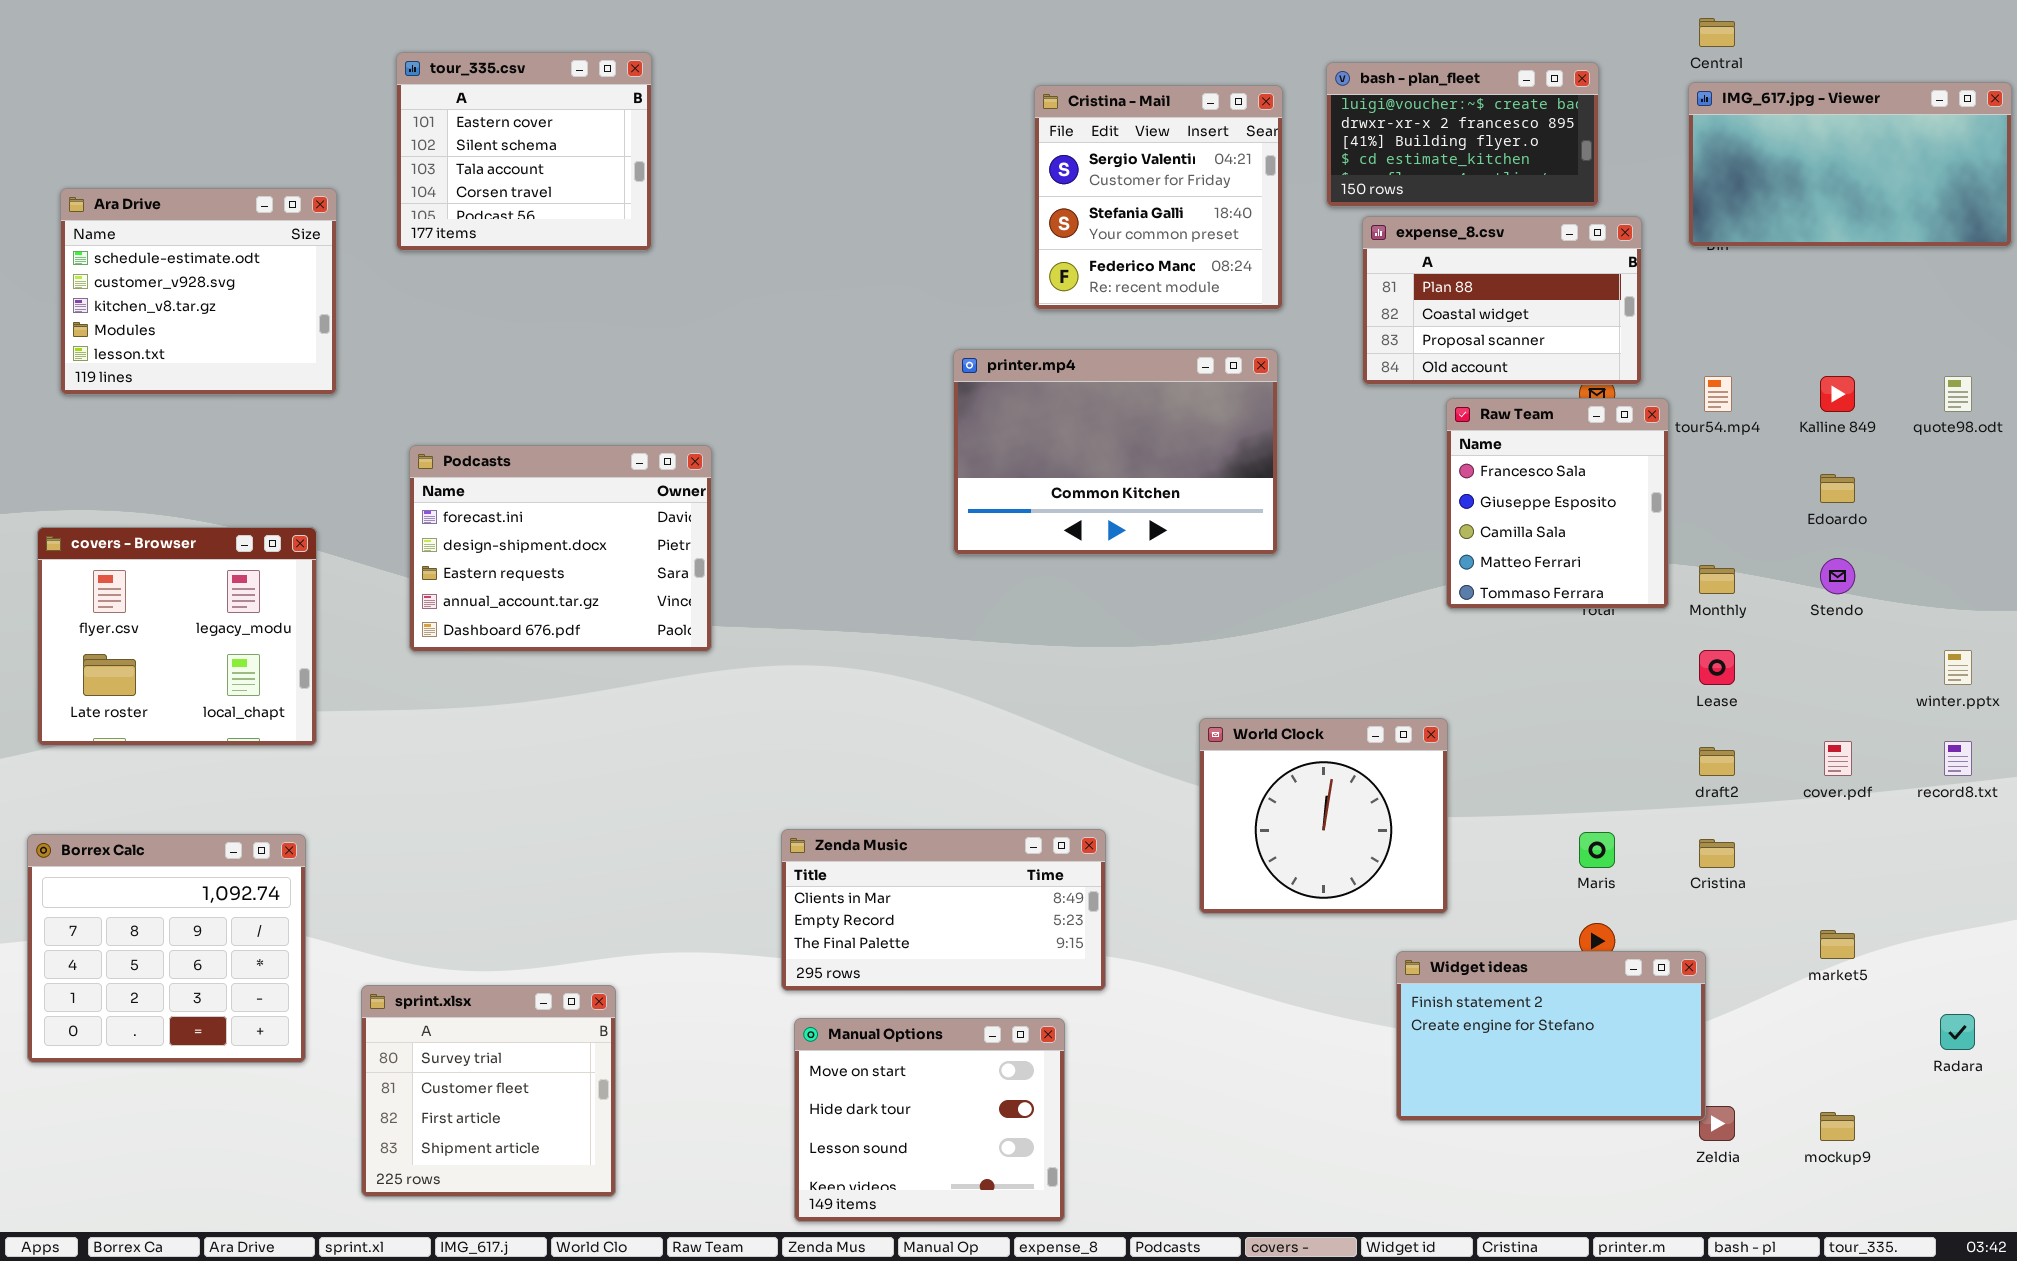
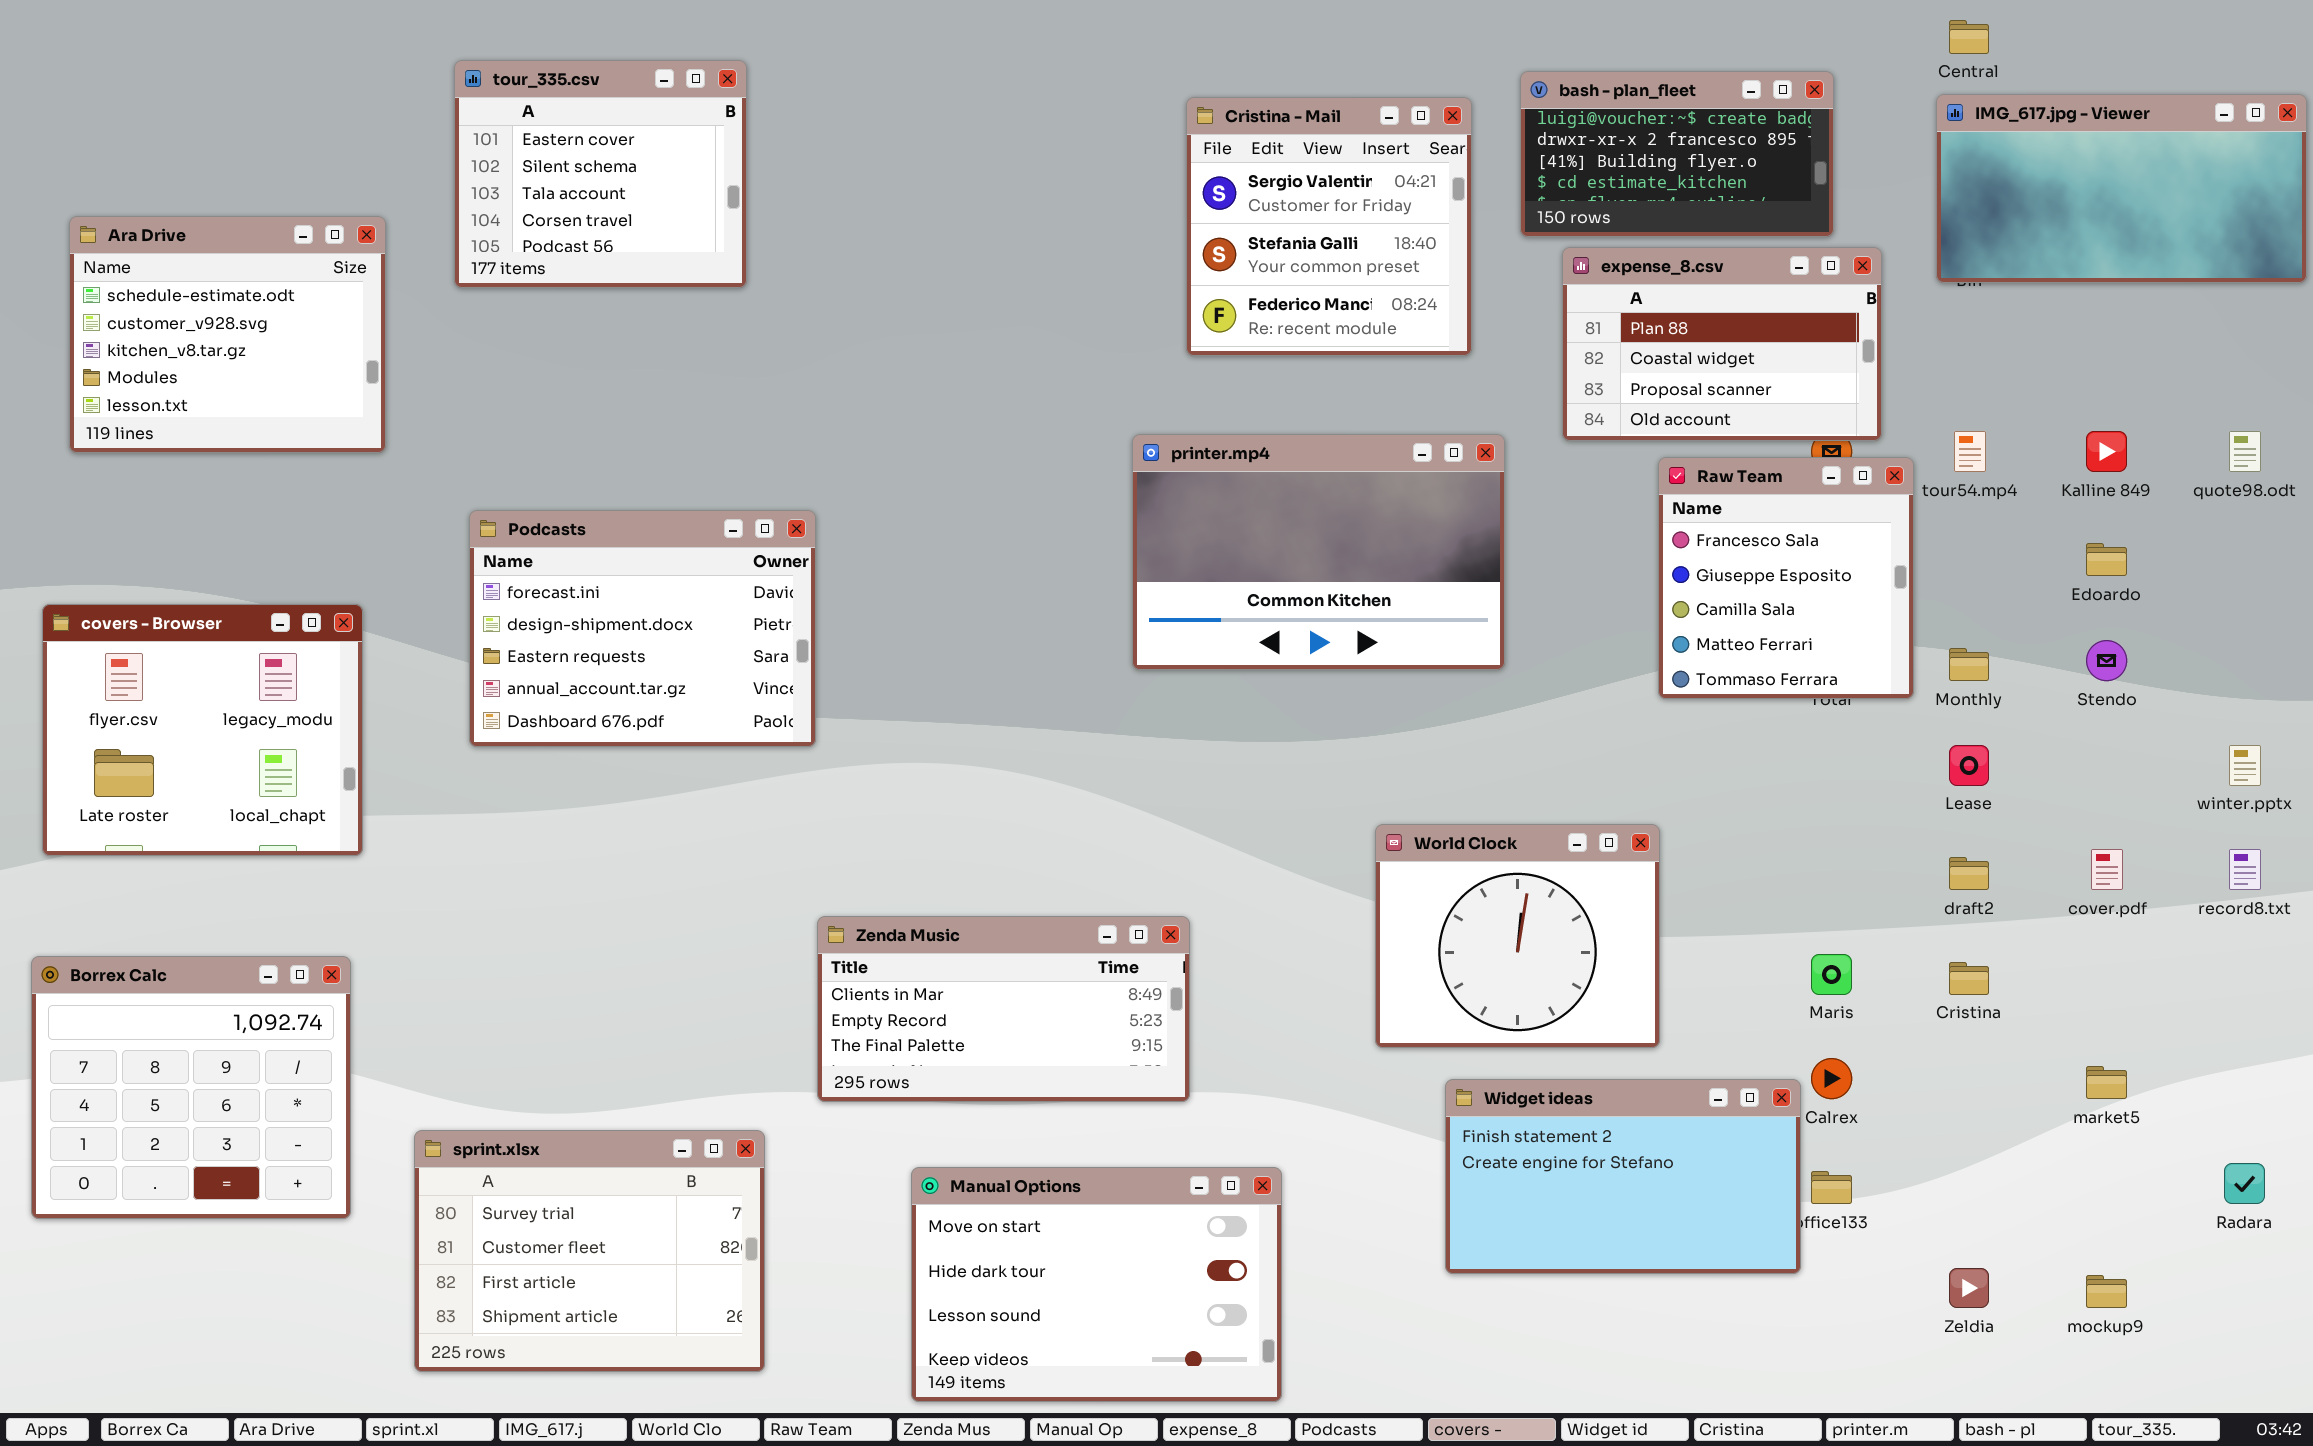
printer.mp4: [953,349,1278,555] -> [1132,434,1505,670], moved
Zenda Music: [781,829,1106,991] -> [817,916,1190,1102], moved
Widget ideas: [1396,951,1706,1121] -> [1445,1079,1801,1274], moved
sprint.xlsx: [361,985,616,1197] -> [414,1130,765,1372], resized
Manual Options: [794,1018,1065,1222] -> [911,1167,1282,1402], resized

